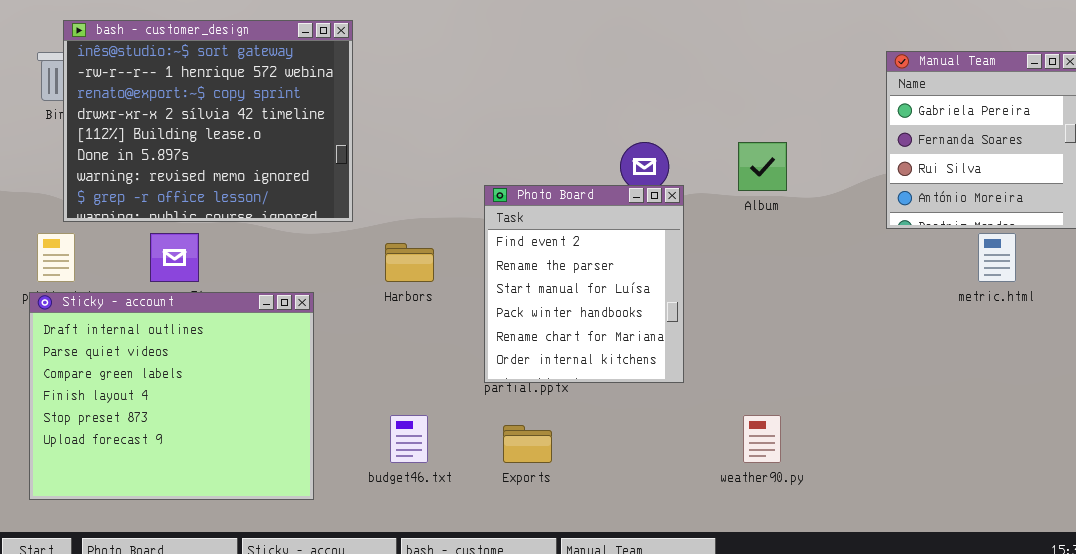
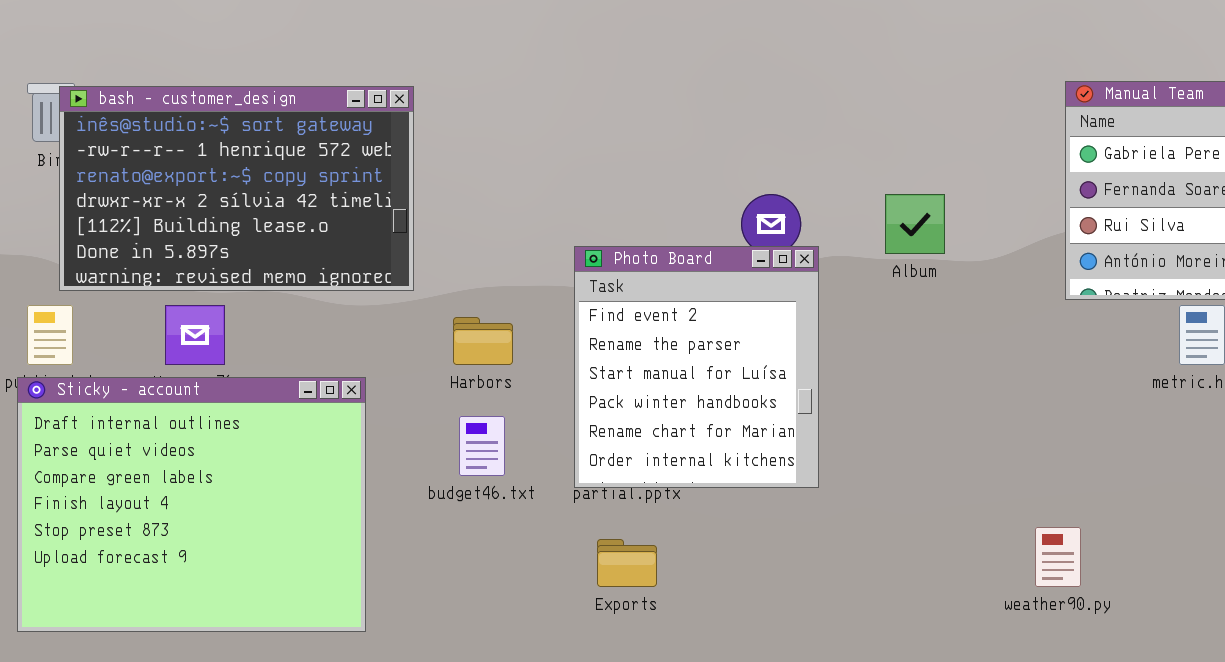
bash - customer_design: [63,20,353,222] -> [59,86,414,291], resized
budget46.txt: [390,415,428,463] -> [459,416,505,476], moved
weather90.py: [743,415,781,463] -> [1035,527,1081,587], moved

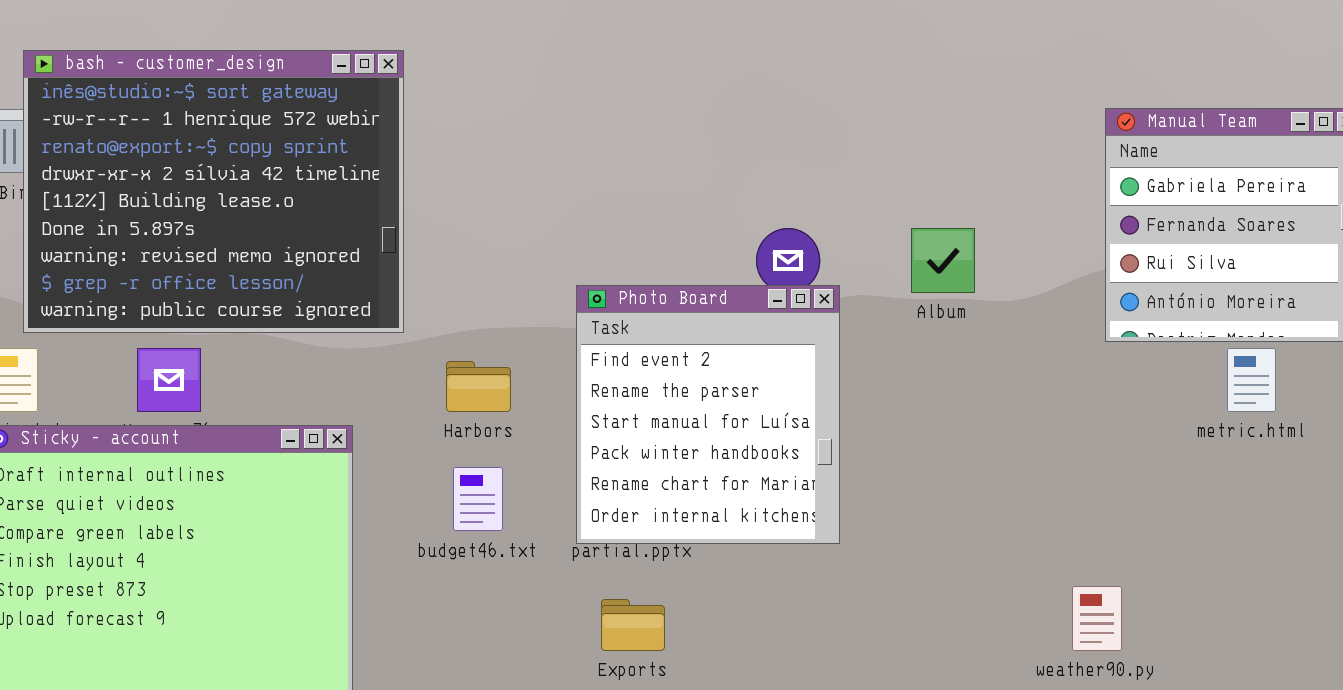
bash - customer_design: [59,86,414,291] -> [23,50,404,333], resized

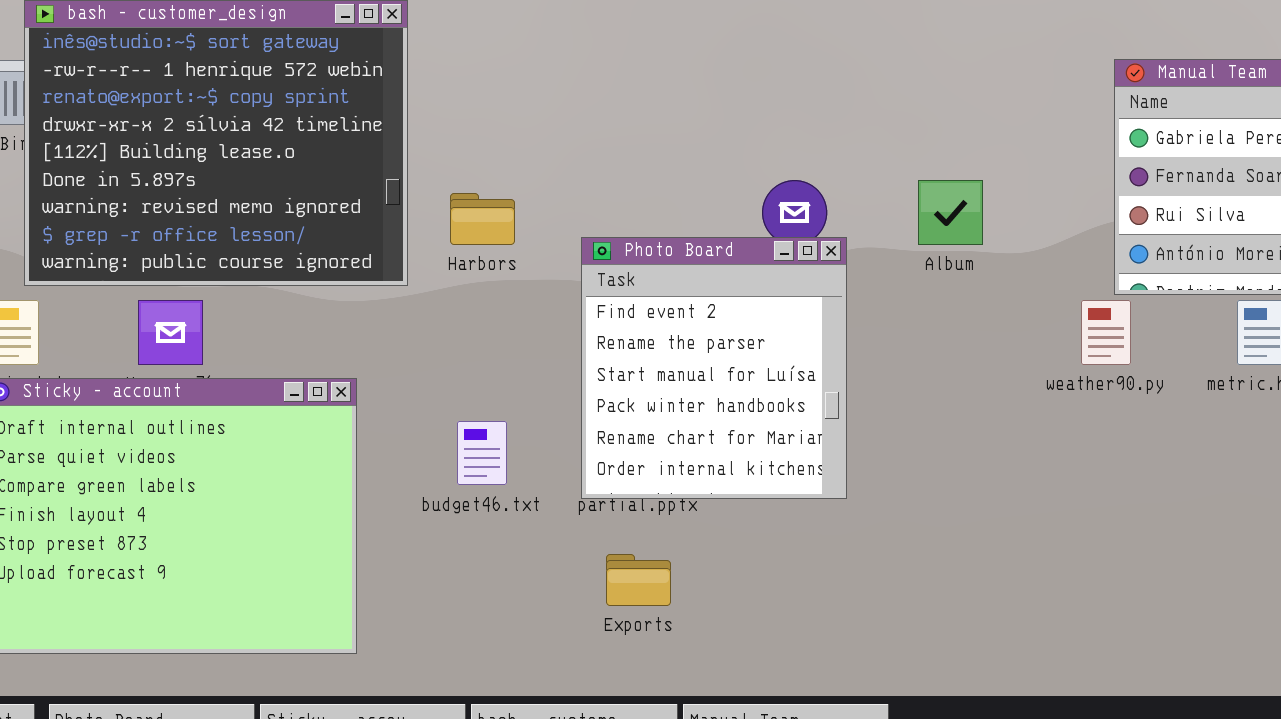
Harbors: [446,361,511,412] -> [450,193,515,245], moved
weather90.py: [1072,586,1122,651] -> [1081,300,1131,365], moved

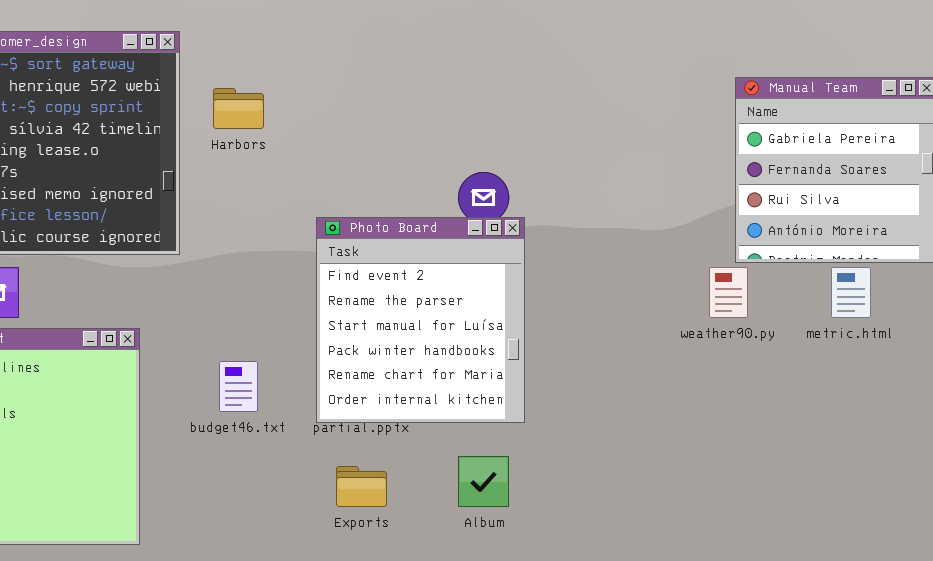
Album: [918,180,983,245] -> [458,456,509,507], moved
Harbors: [450,193,515,245] -> [213,88,264,129], moved

